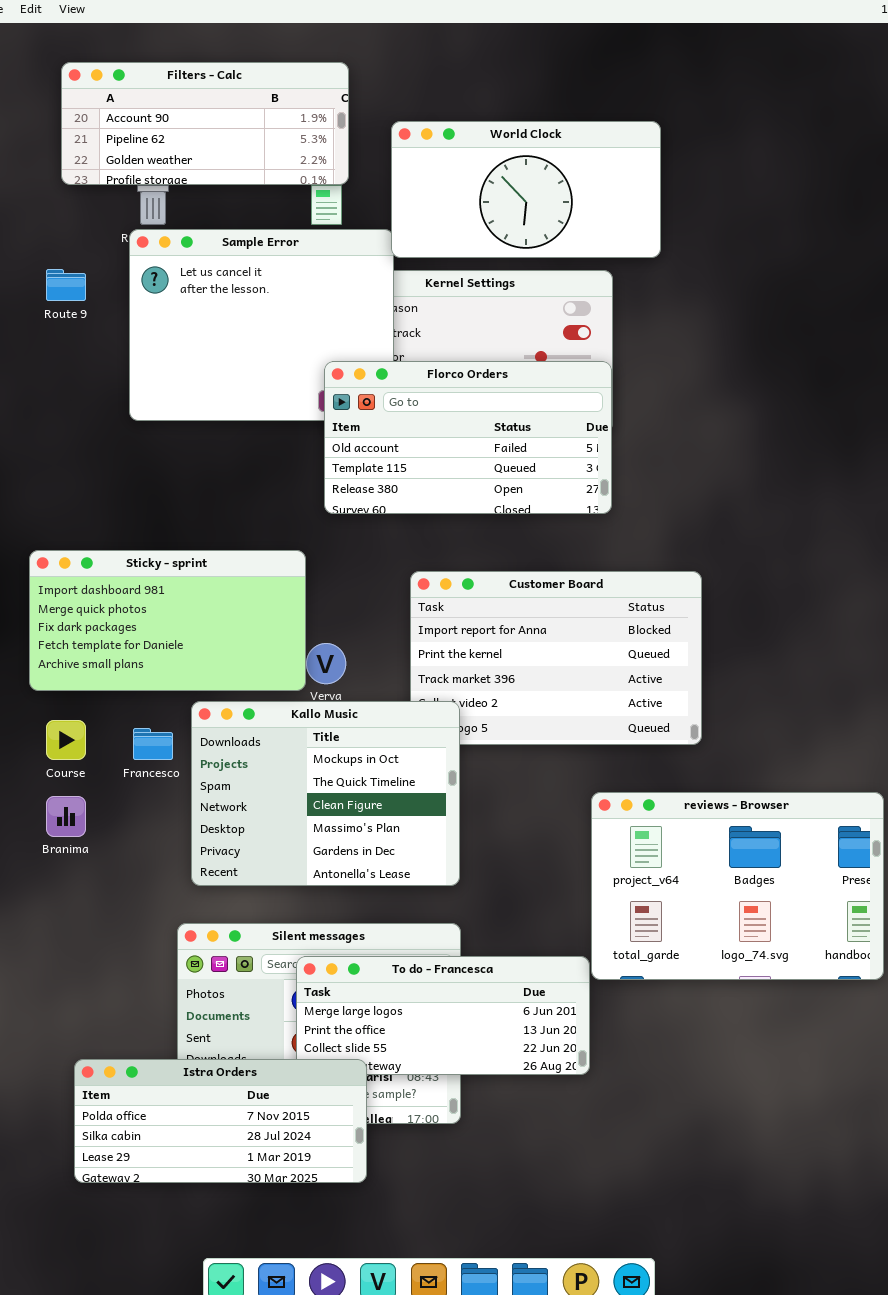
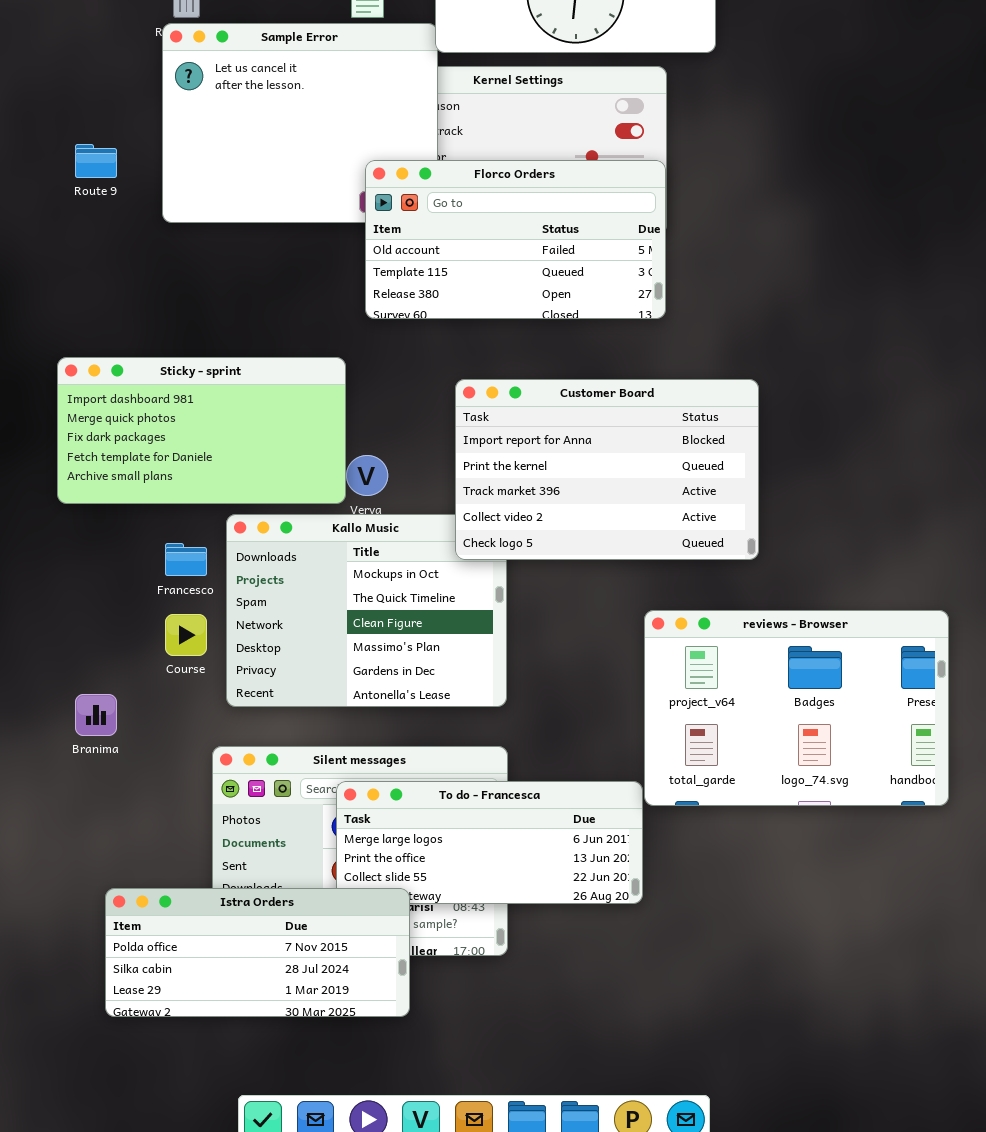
Route 9: [46,269,86,301] -> [75,144,117,178], moved
Customer Board: [410,571,702,745] -> [455,379,759,560], raised
Course: [46,720,86,760] -> [165,614,207,656], moved
Branima: [46,796,86,837] -> [75,694,117,736], moved

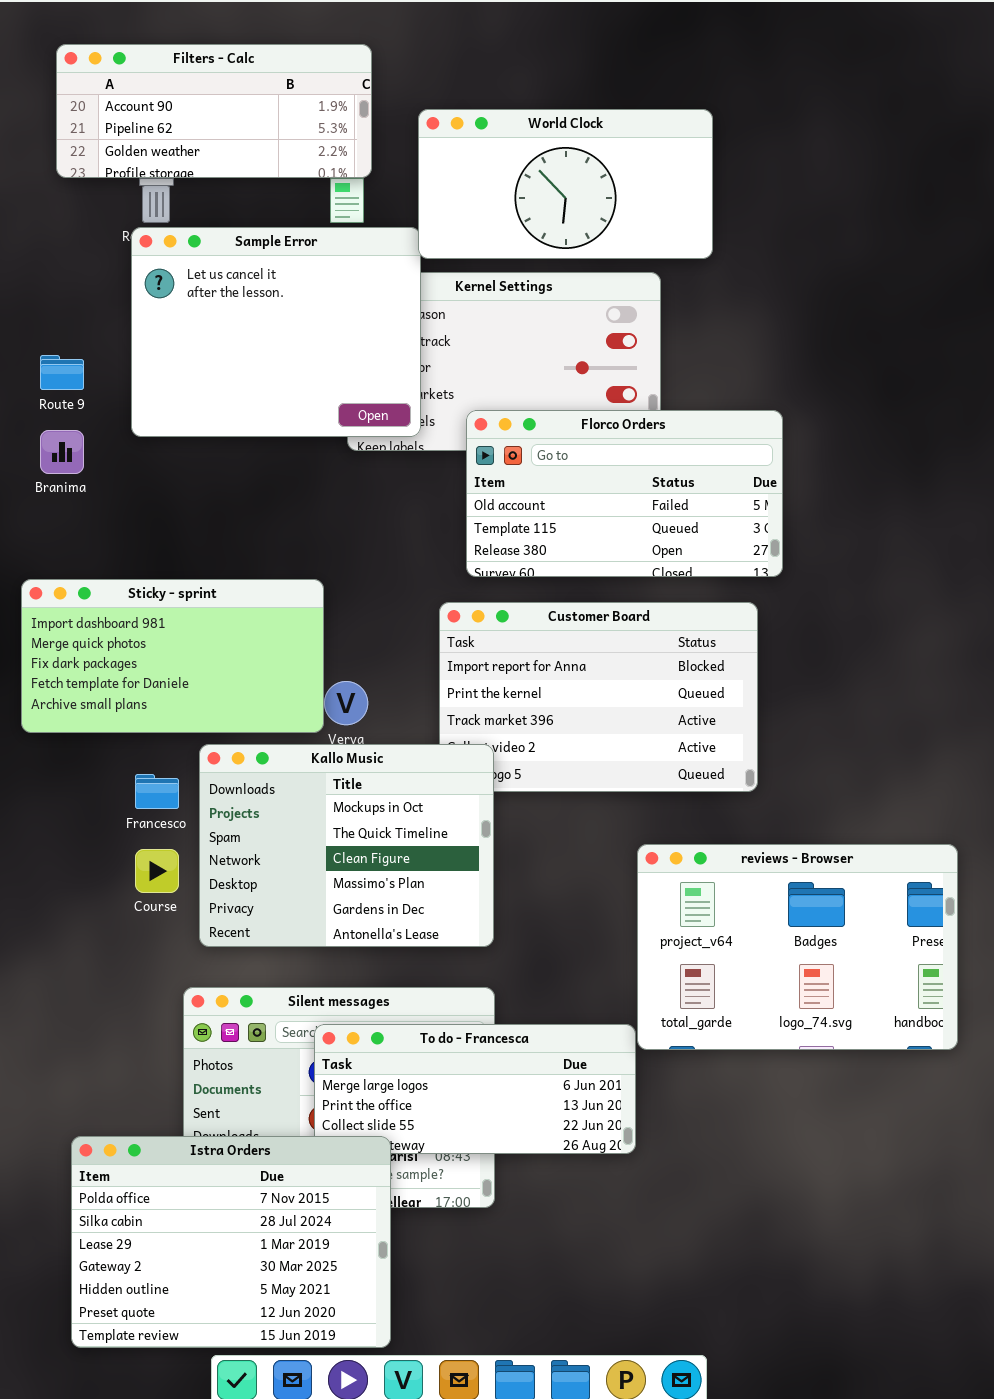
Florco Orders: [365,160,666,319] -> [466,410,783,577], moved
Kallo Music: [226,514,507,707] -> [199,744,494,947], raised
Branima: [75,694,117,736] -> [40,430,84,474], moved
Istra Orders: [105,888,410,1017] -> [71,1136,391,1348], resized

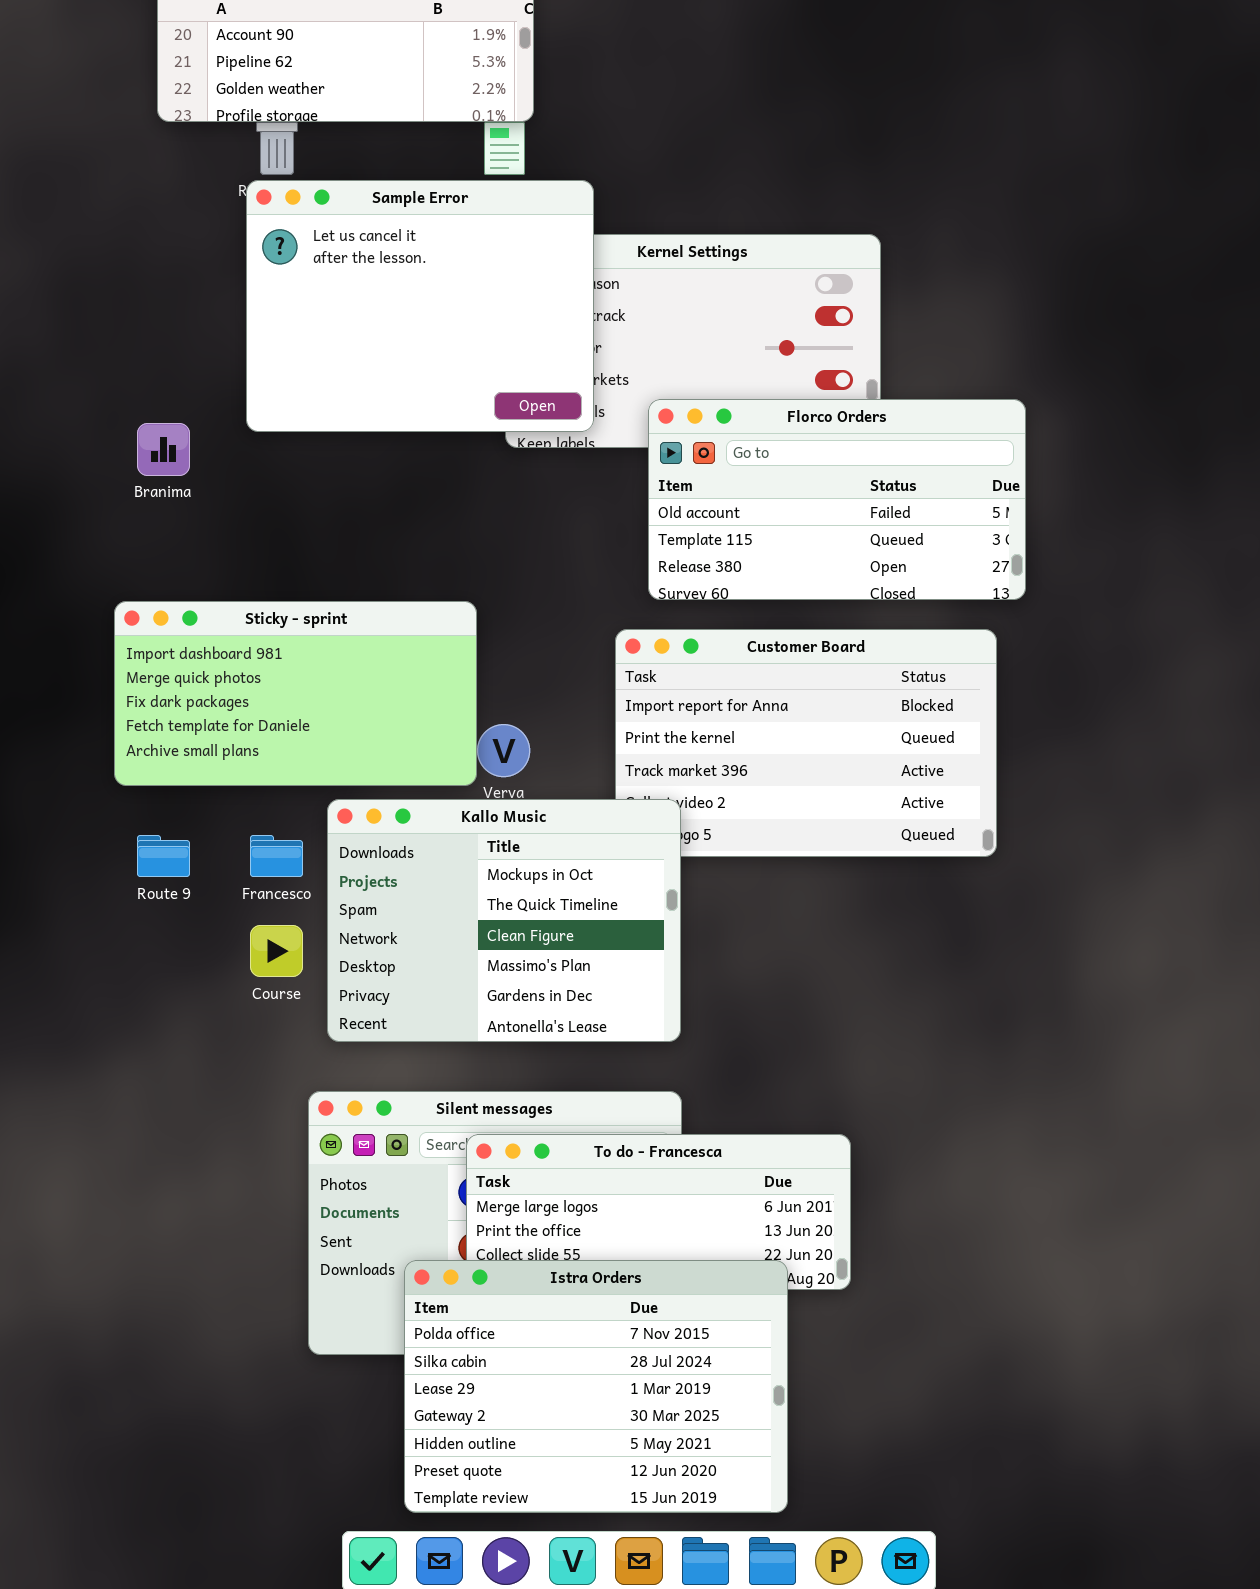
World Clock: [418,109,713,259] -> none, closed
Route 9: [40,355,84,390] -> [137,835,190,877], moved
reviews - Browser: [637,844,958,1050] -> none, closed
Istra Orders: [71,1136,391,1348] -> [404,1260,788,1513], moved

